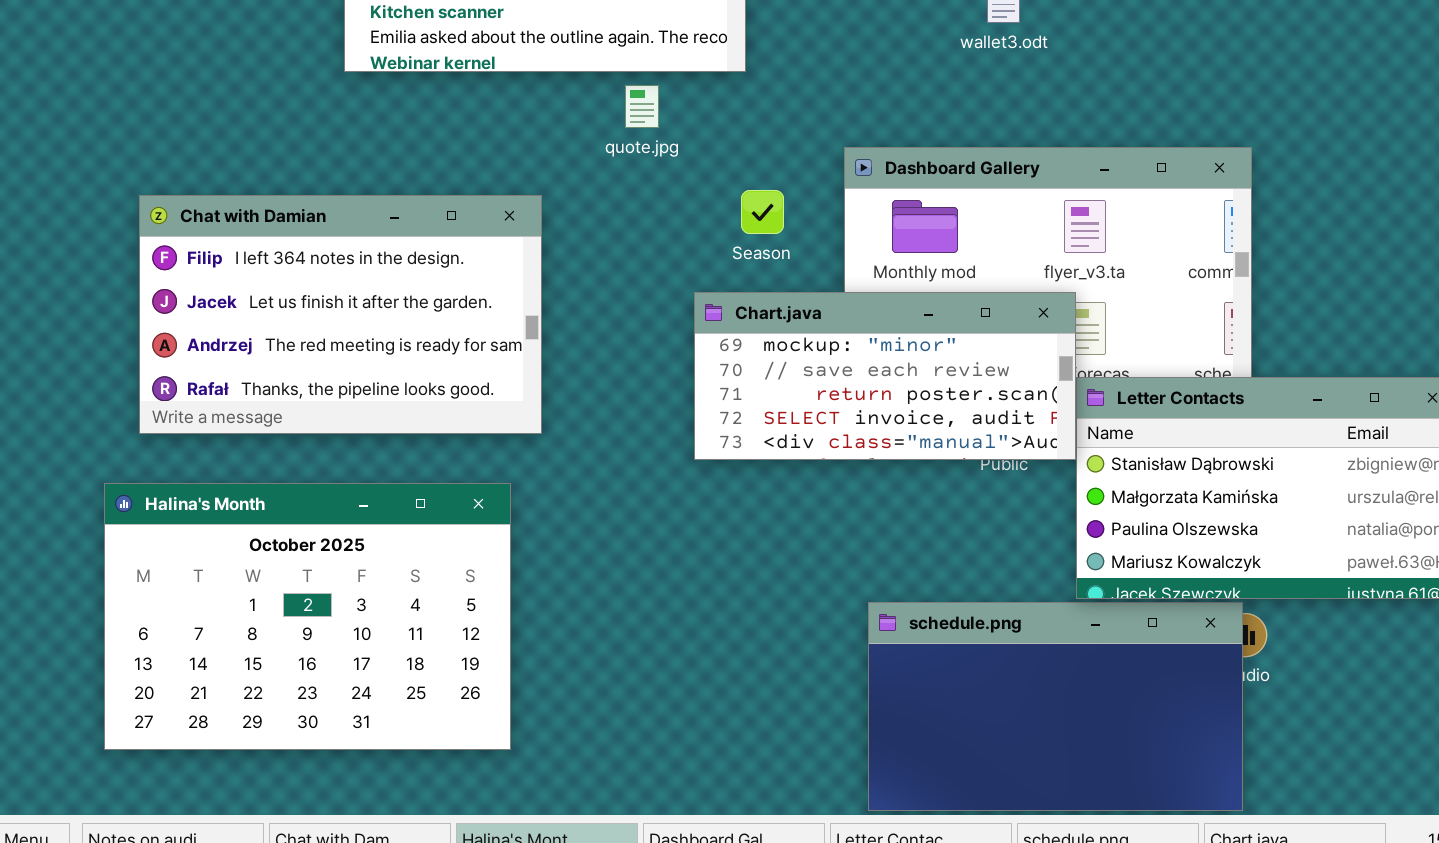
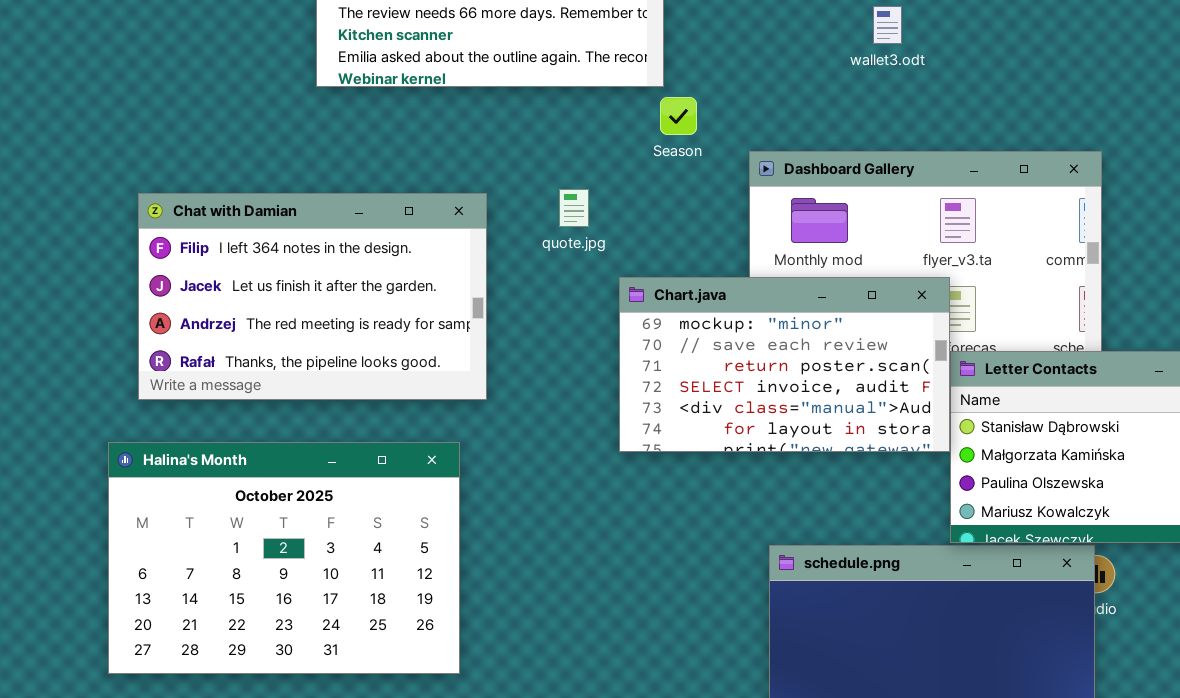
quote.jpg: [625,85,659,128] -> [559,189,589,227], moved
Season: [741,190,784,234] -> [660,97,697,135], moved
Chart.java: [694,292,1076,460] -> [619,277,950,452], resized

